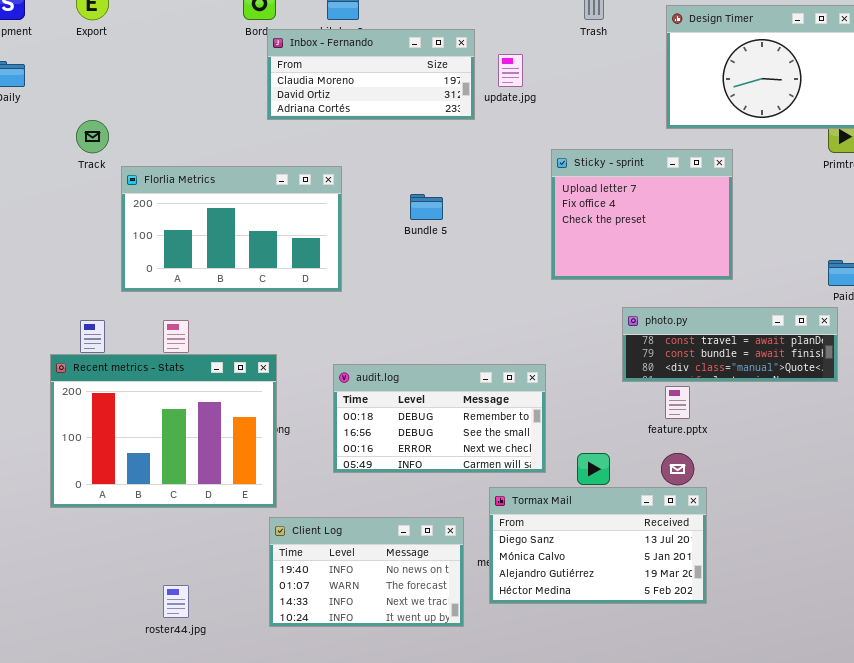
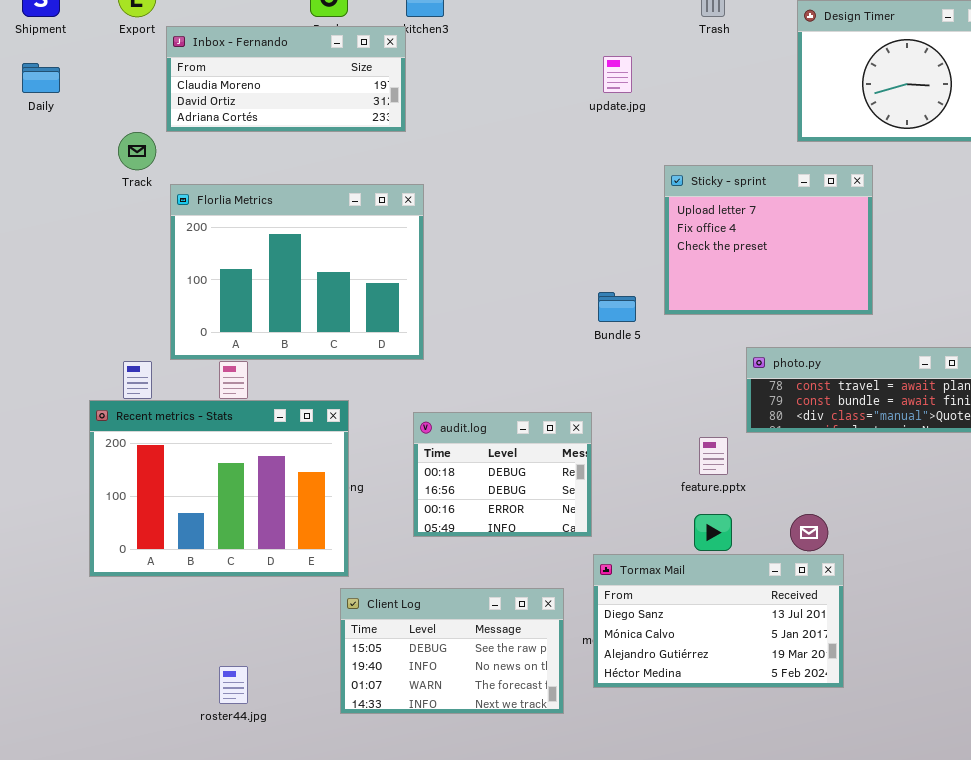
Inbox - Fernando: [267,29,475,120] -> [166,26,406,132], moved
Florlia Metrics: [121,166,342,292] -> [170,184,424,360], resized
Bundle 5: [410,194,443,220] -> [598,292,636,322], moved
audit.log: [333,364,546,473] -> [413,412,592,537], resized
feature.pptx: [665,386,690,419] -> [699,437,728,475], moved
Client Log: [269,517,464,627] -> [340,588,564,714], scrolled up 1 row

